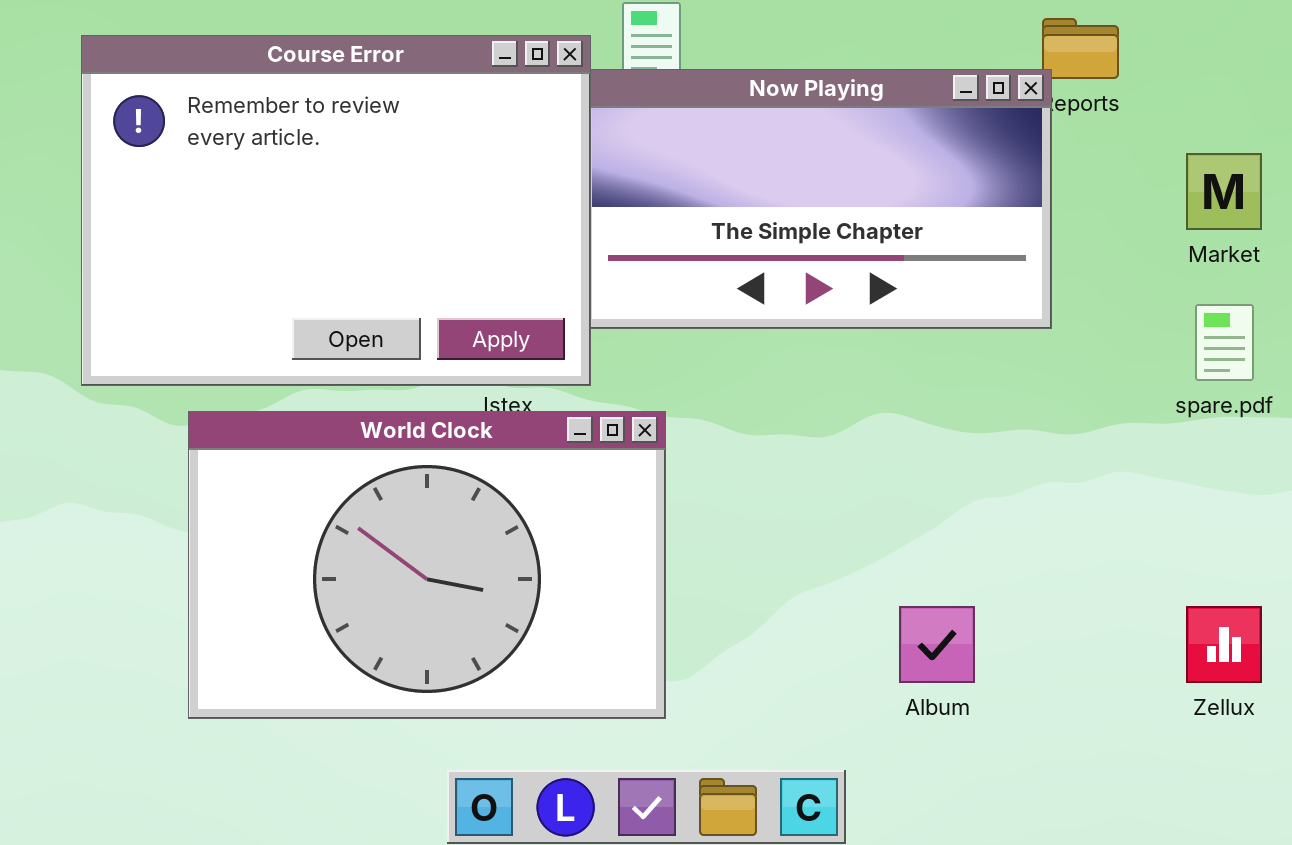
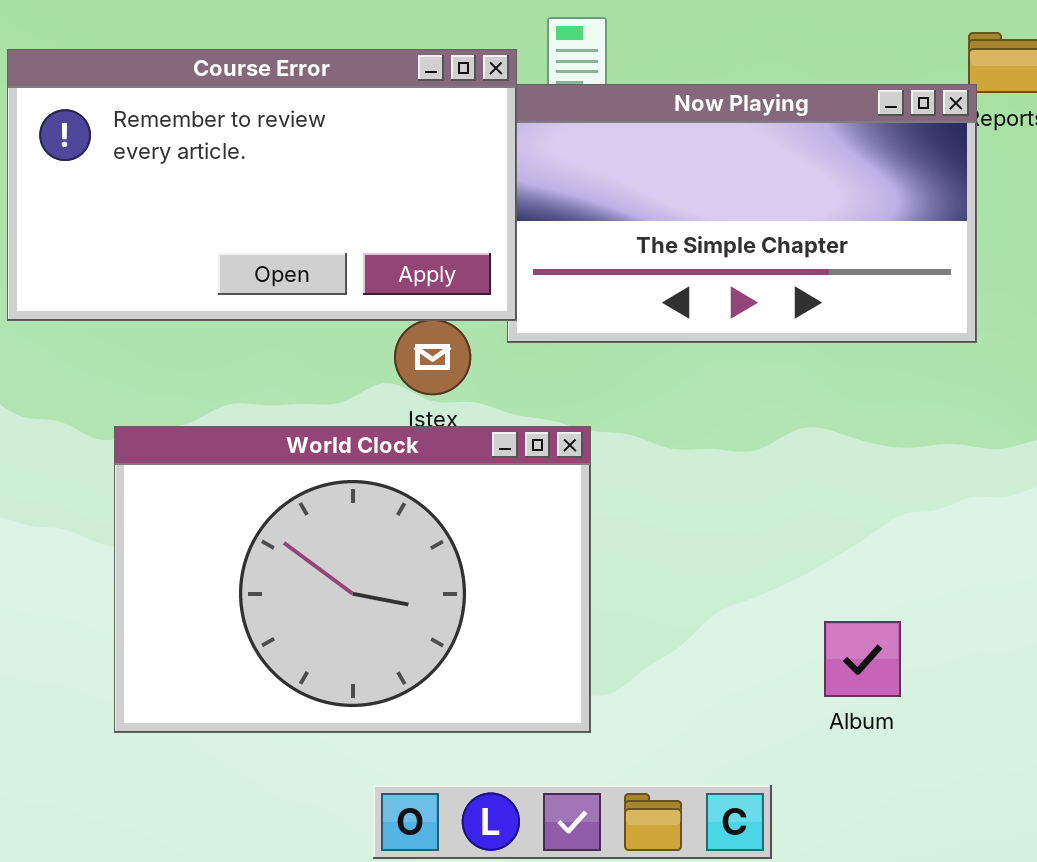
Course Error: [81,35,591,386] -> [7,49,517,321], resized

